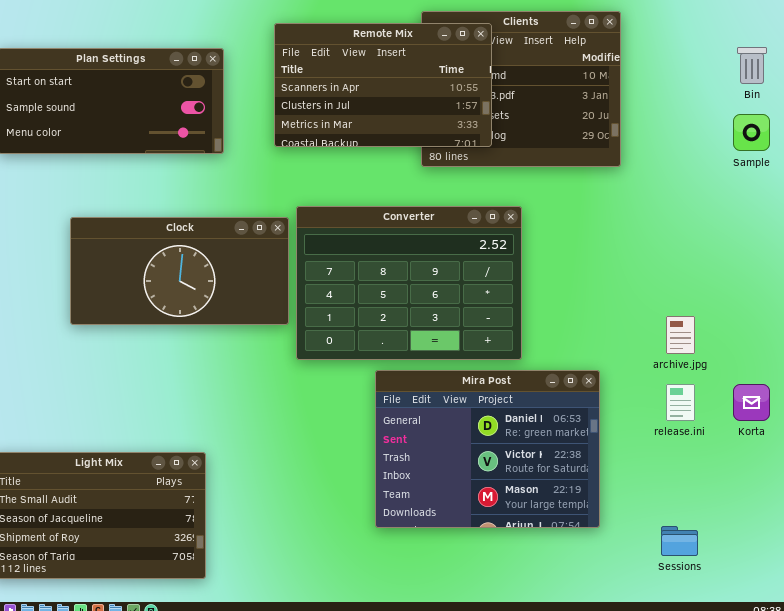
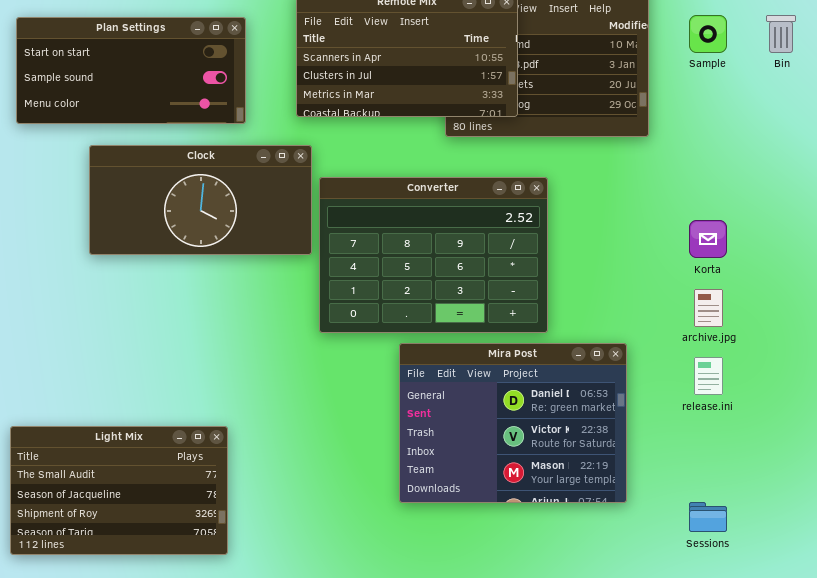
Sample: [733,114,770,151] -> [689,15,727,53], moved
Clock: [70,217,289,325] -> [89,145,312,255], moved
Korta: [733,384,770,421] -> [689,220,727,258], moved

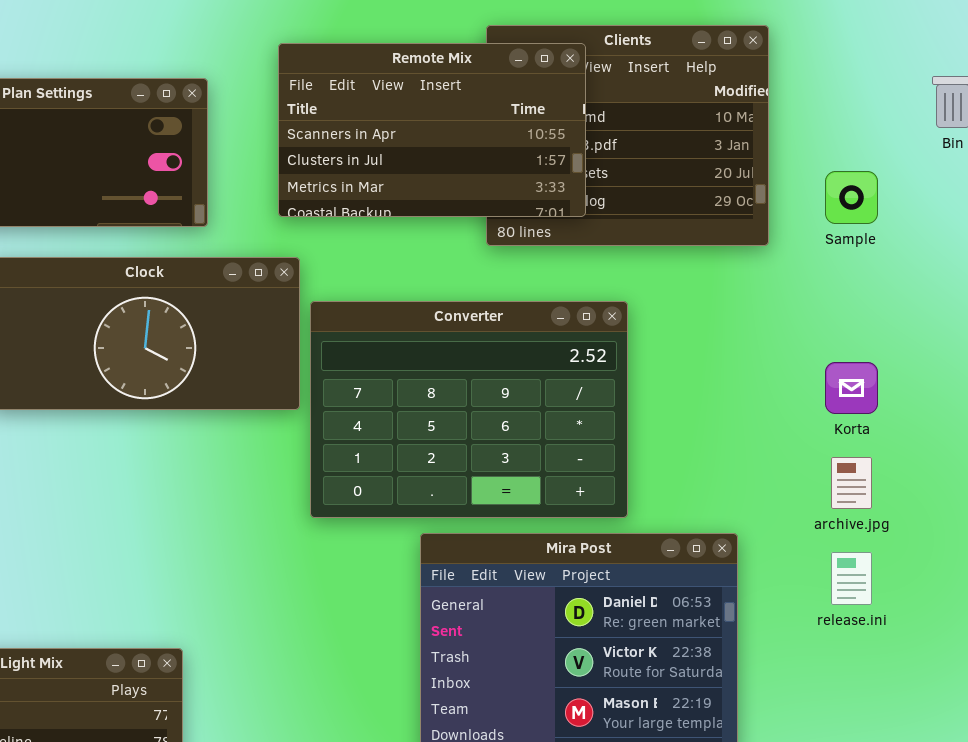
Sample: [689,15,727,53] -> [825,171,878,224], moved

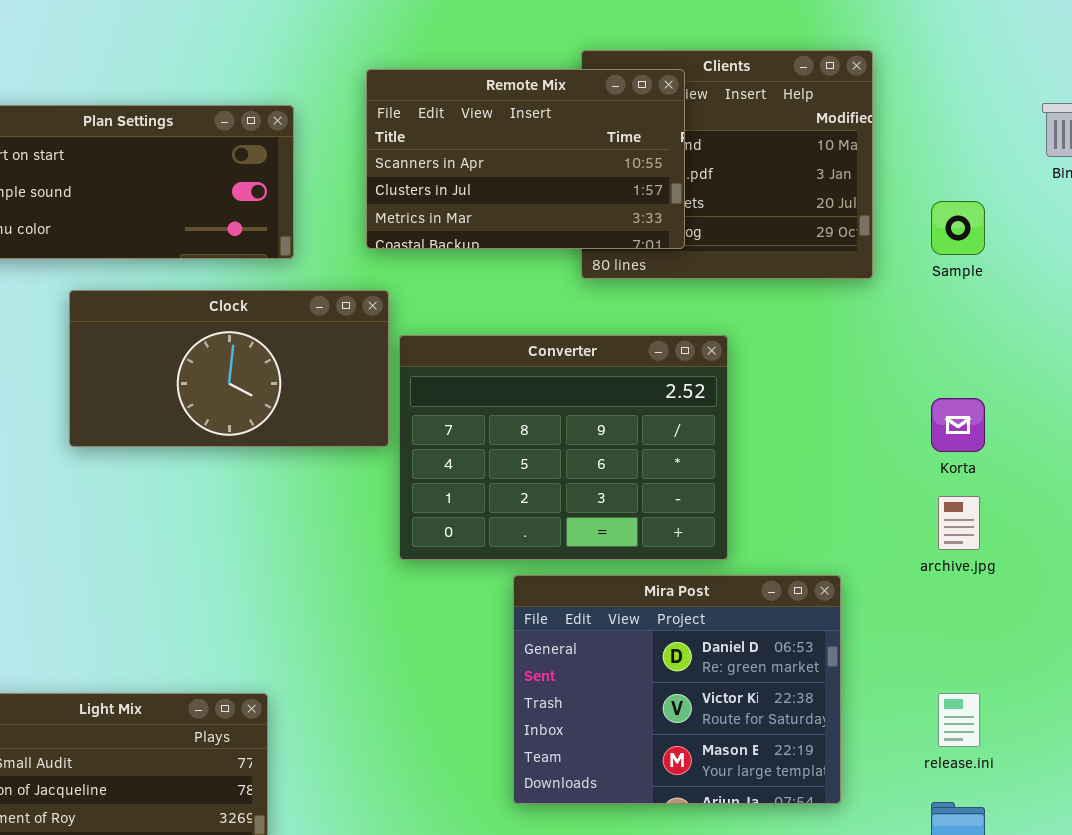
release.ini: [831,552,872,605] -> [938,693,980,747], moved

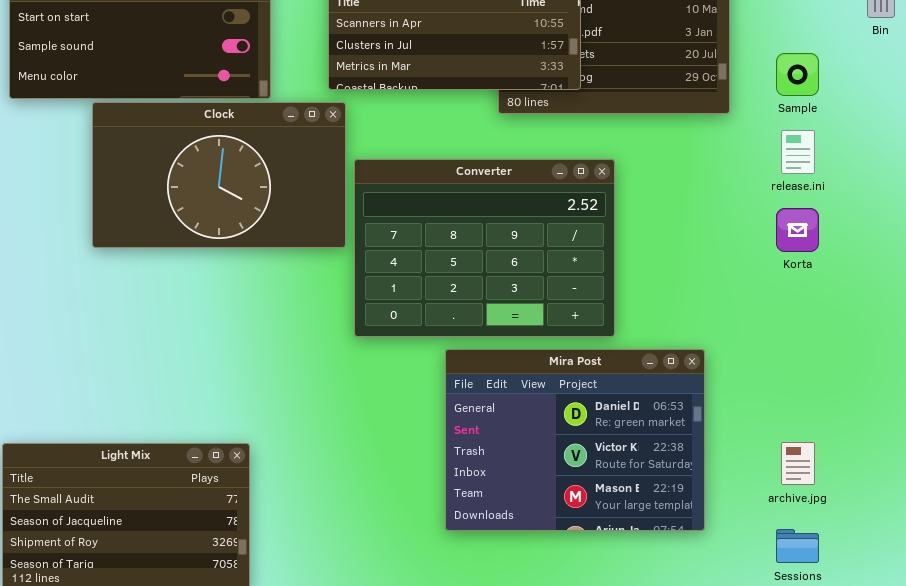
Clock: [69,290,389,447] -> [92,102,346,248], resized
archive.jpg: [938,496,980,550] -> [781,442,815,485], moved
release.ini: [938,693,980,747] -> [781,130,815,174], moved

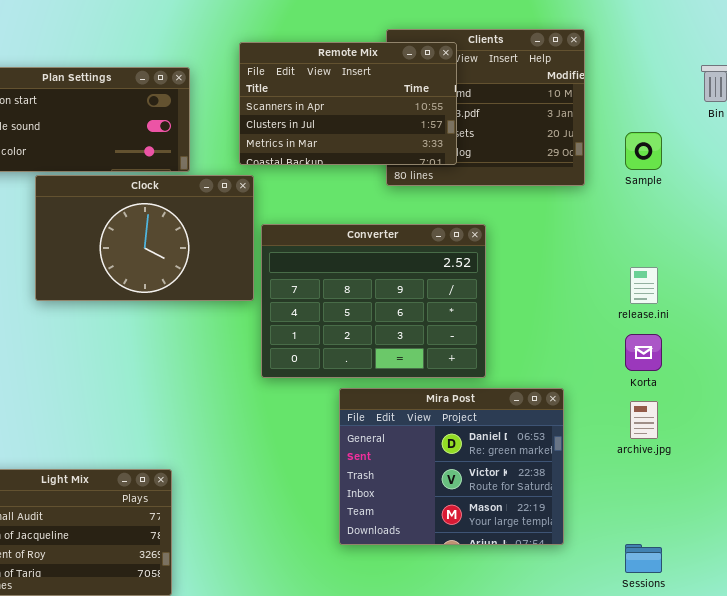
release.ini: [781,130,815,174] -> [630,267,658,304], moved
Korta: [776,208,819,252] -> [625,334,662,371], moved
archive.jpg: [781,442,815,485] -> [630,401,658,439], moved

